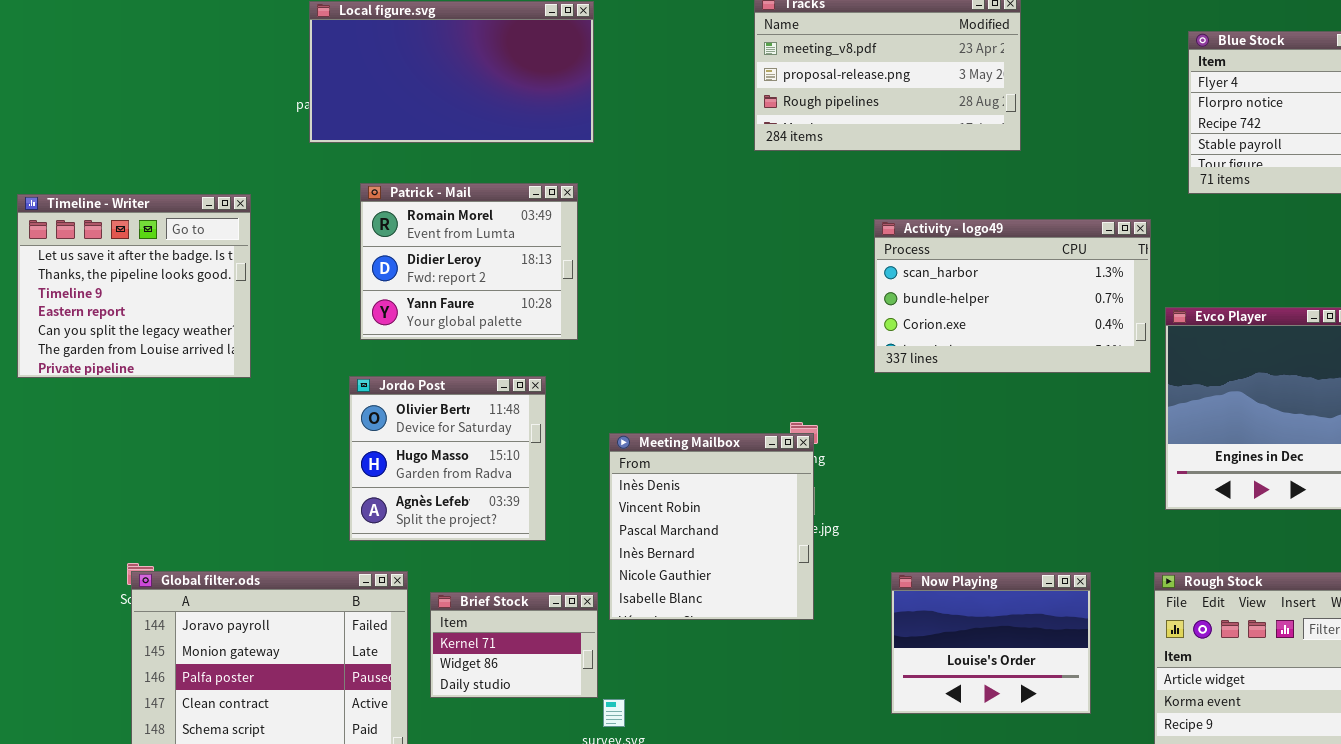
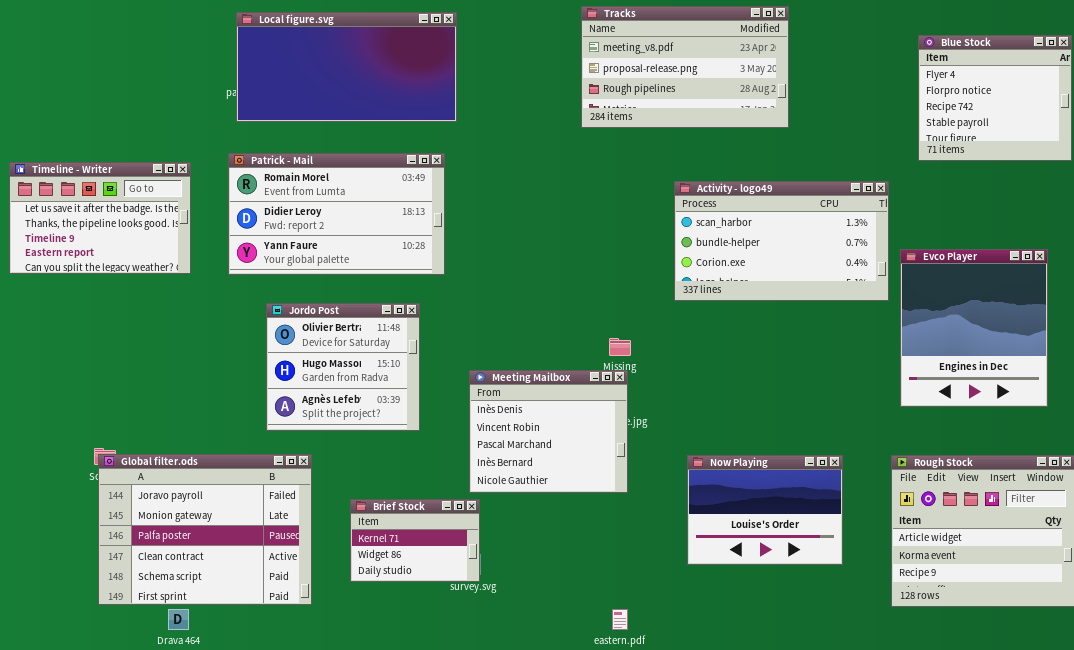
Patrick - Mail: [360,183,578,340] -> [228,153,445,275], resized
Timeline - Writer: [17,194,251,378] -> [9,162,191,274], resized
Meeting Mailbox: [609,433,814,620] -> [469,370,628,493], resized
Brief Stock: [430,592,598,698] -> [350,499,480,582], moved

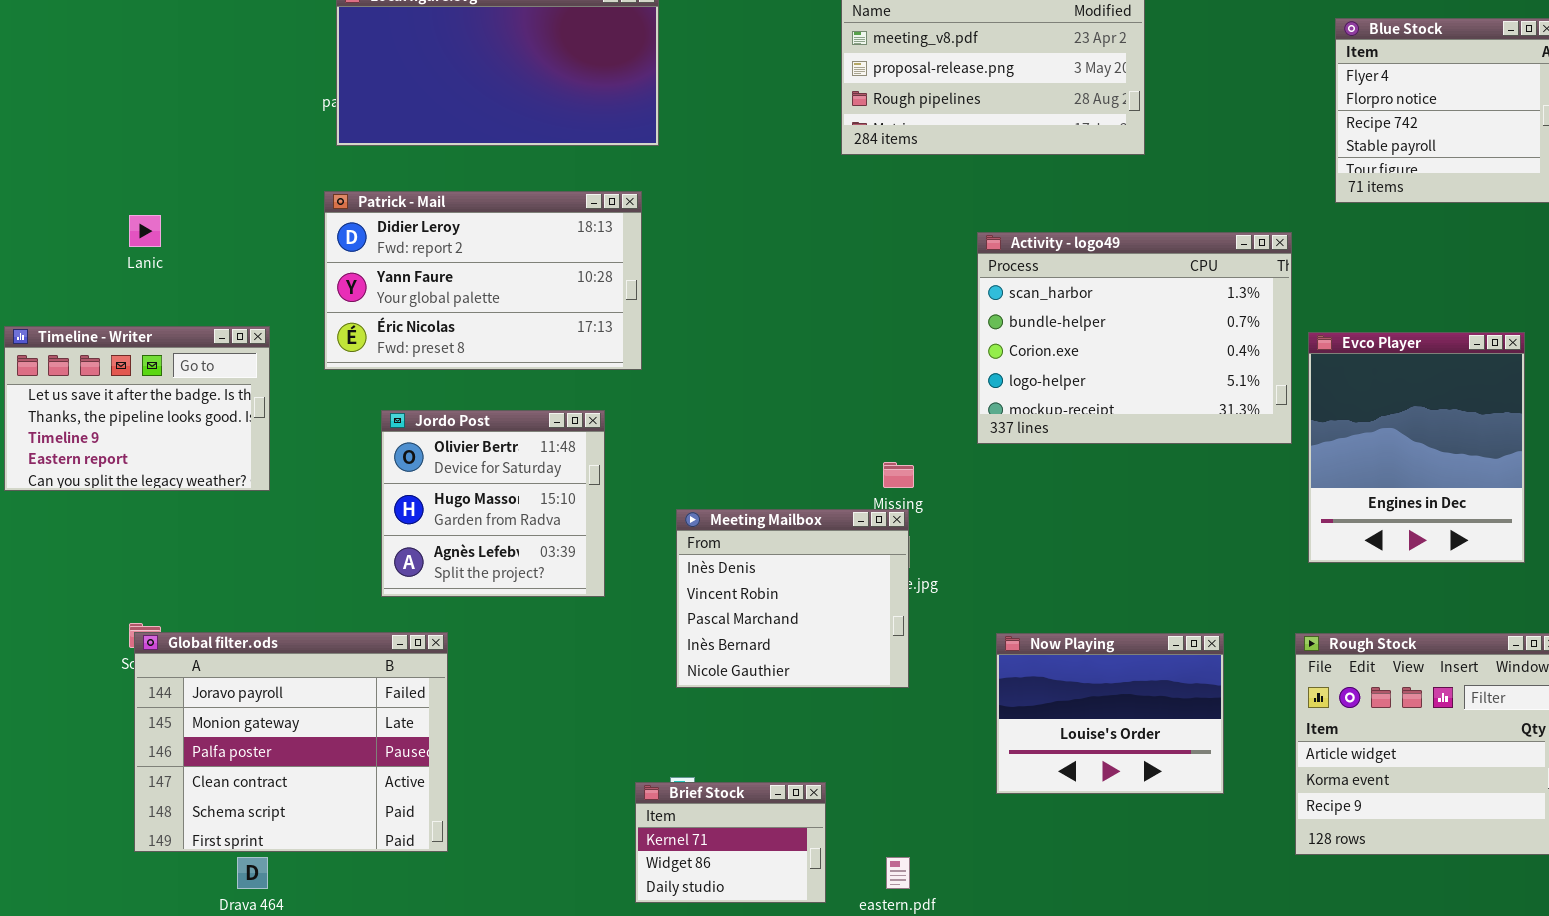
Patrick - Mail: [228,153,445,275] -> [324,191,642,370], scrolled down 1 row
Timeline - Writer: [9,162,191,274] -> [4,326,270,491], moved
Activity - logo49: [674,181,889,301] -> [977,232,1292,444], resized
Brief Stock: [350,499,480,582] -> [635,782,826,903], moved

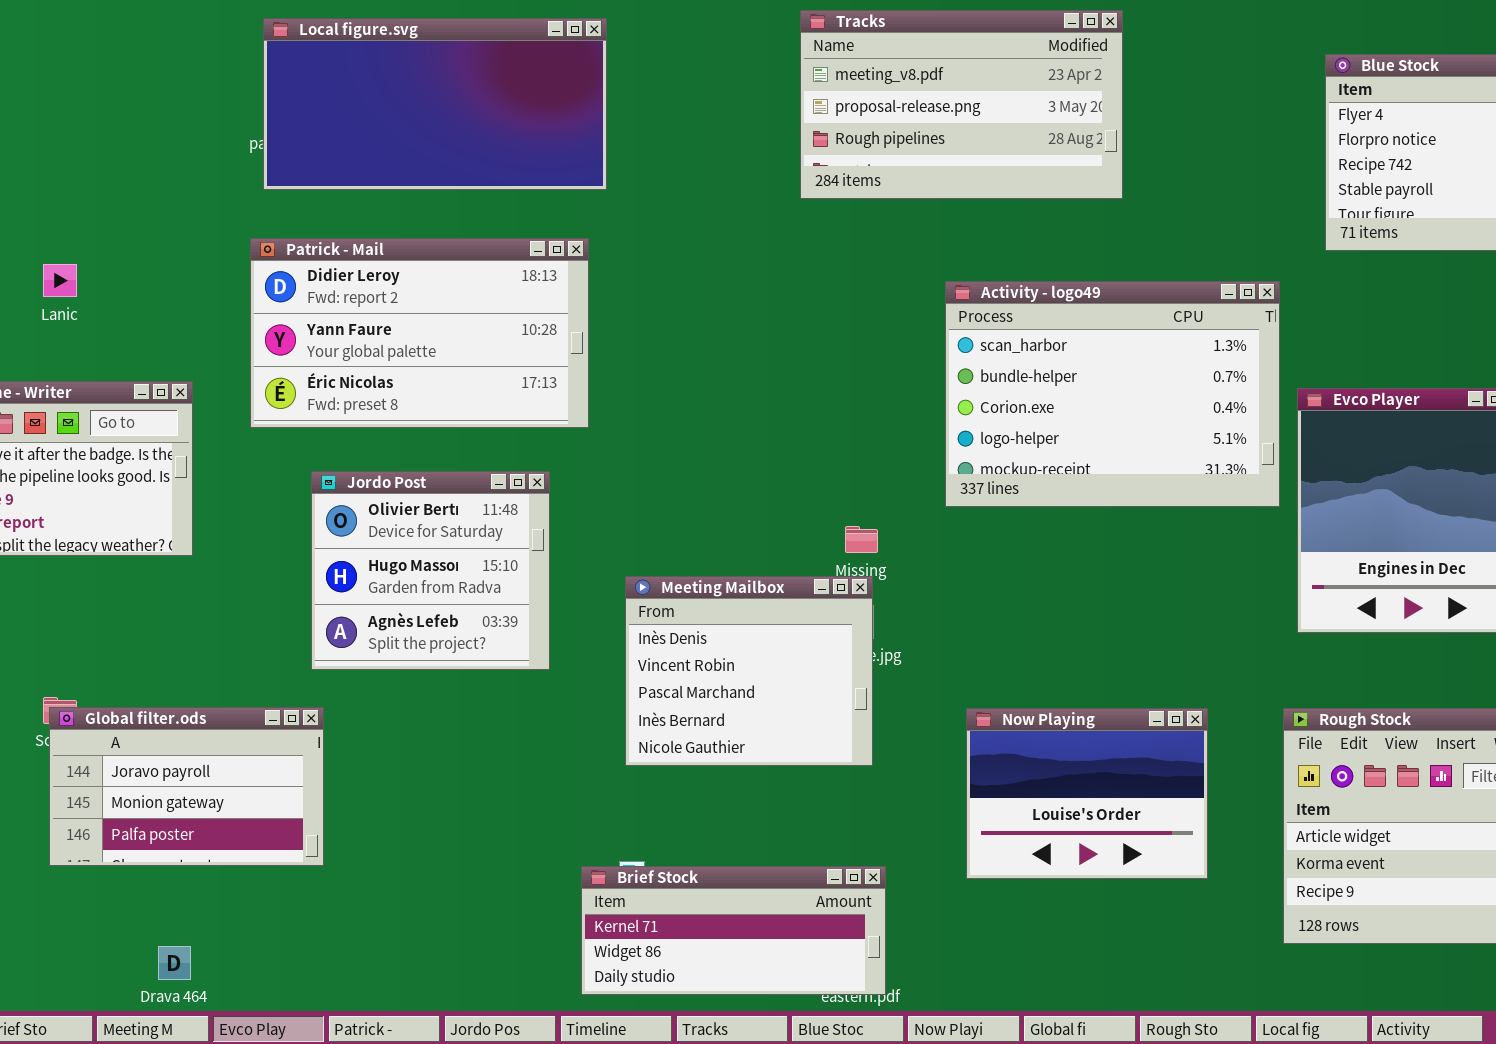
Global filter.ods: [134,632,448,852] -> [49,707,324,866], resized
Brief Stock: [635,782,826,903] -> [581,866,886,995], resized

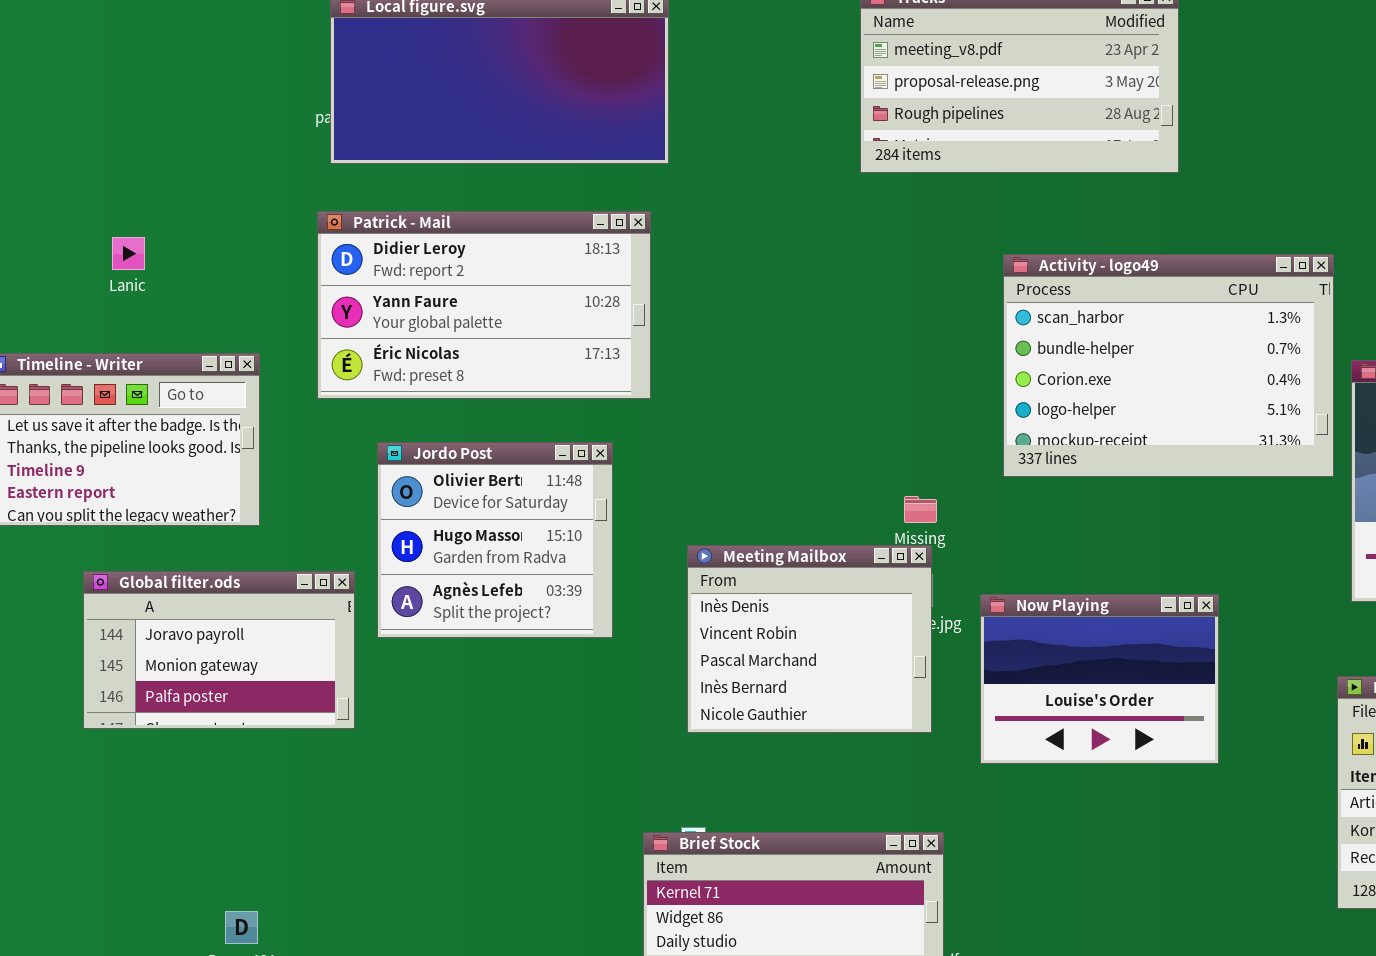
Global filter.ods: [49,707,324,866] -> [83,571,355,729], moved
Now Playing: [966,708,1208,879] -> [980,594,1219,764], moved

